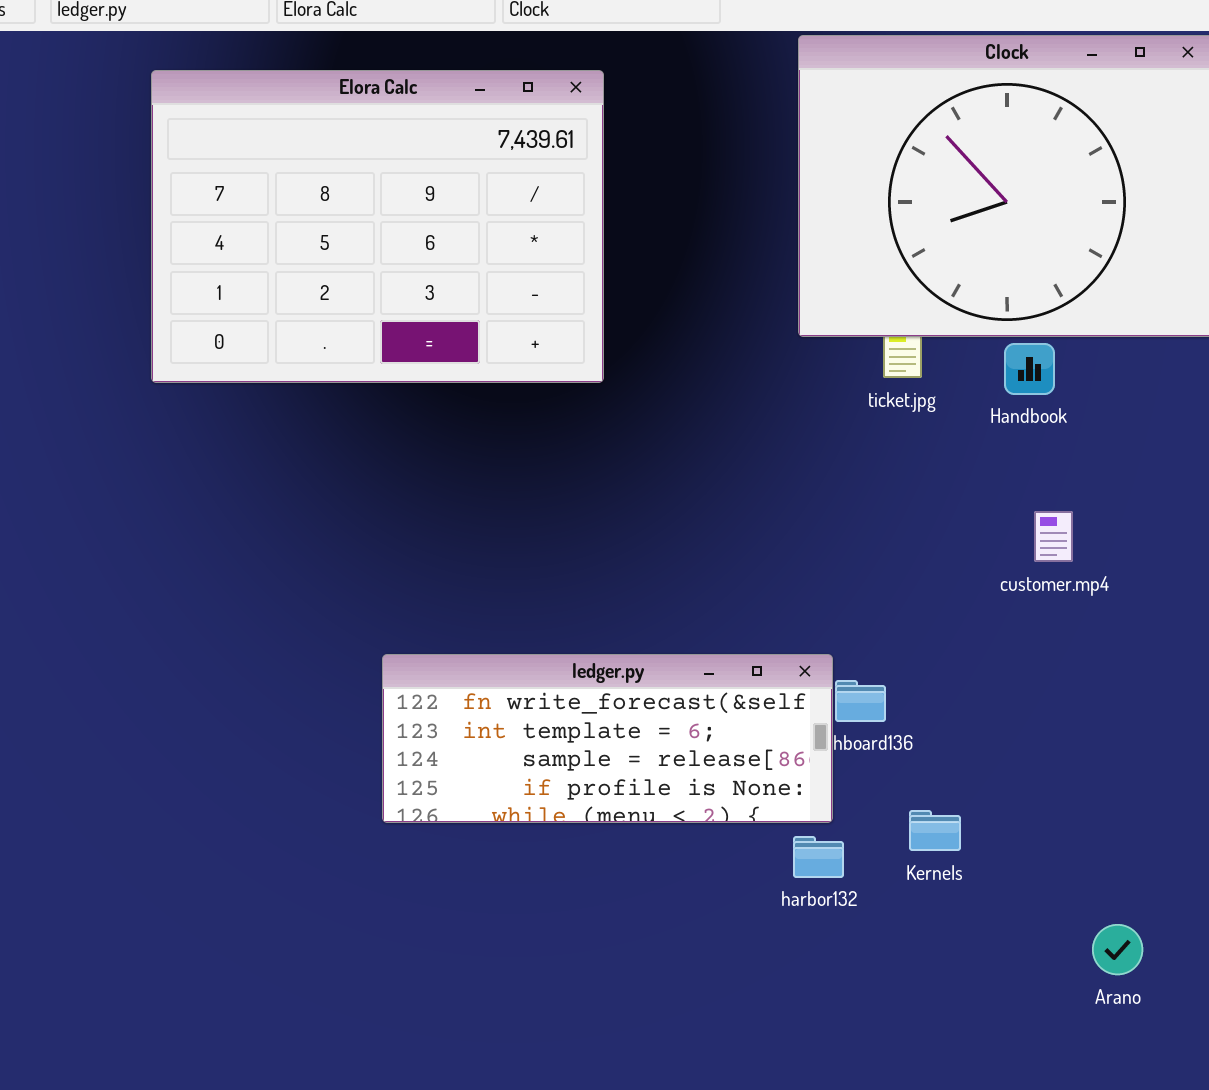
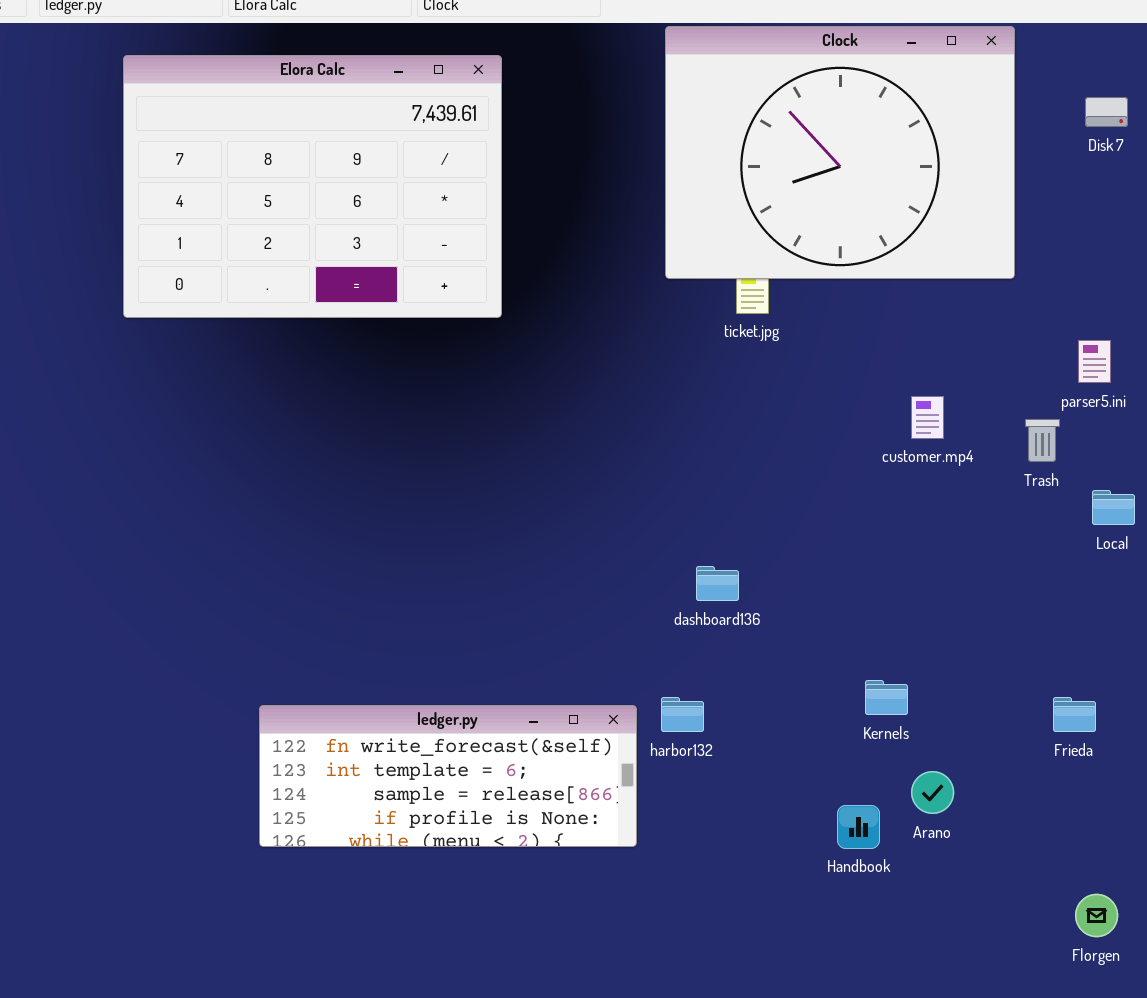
Handbook: [1004,343,1055,395] -> [837,805,880,849], moved
customer.mp4: [1034,511,1073,562] -> [911,396,944,439], moved
ledger.py: [382,654,833,823] -> [259,705,637,847], moved
Kernels: [909,810,961,851] -> [865,680,908,715], moved

